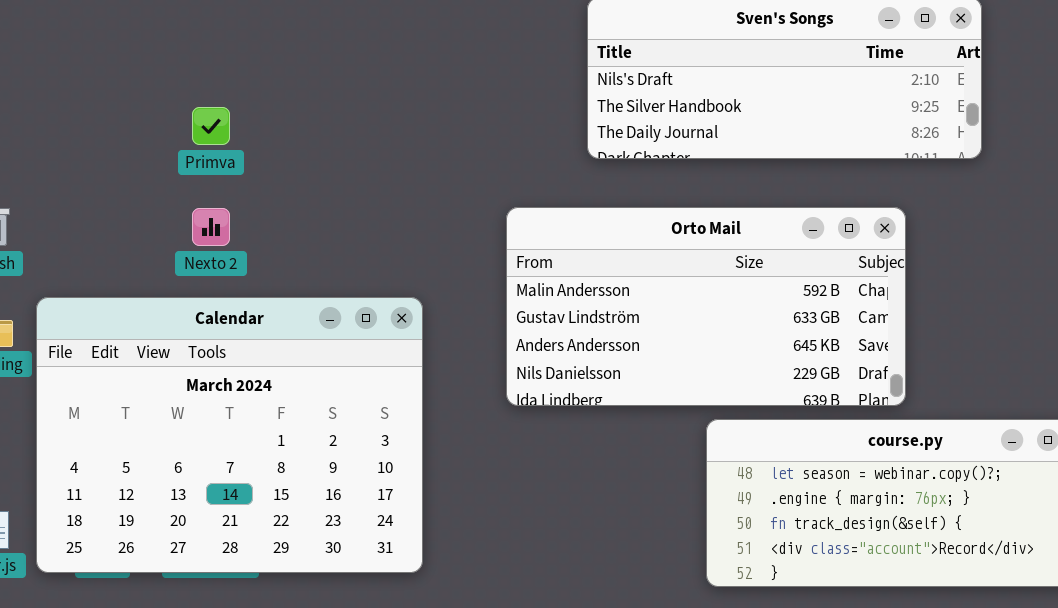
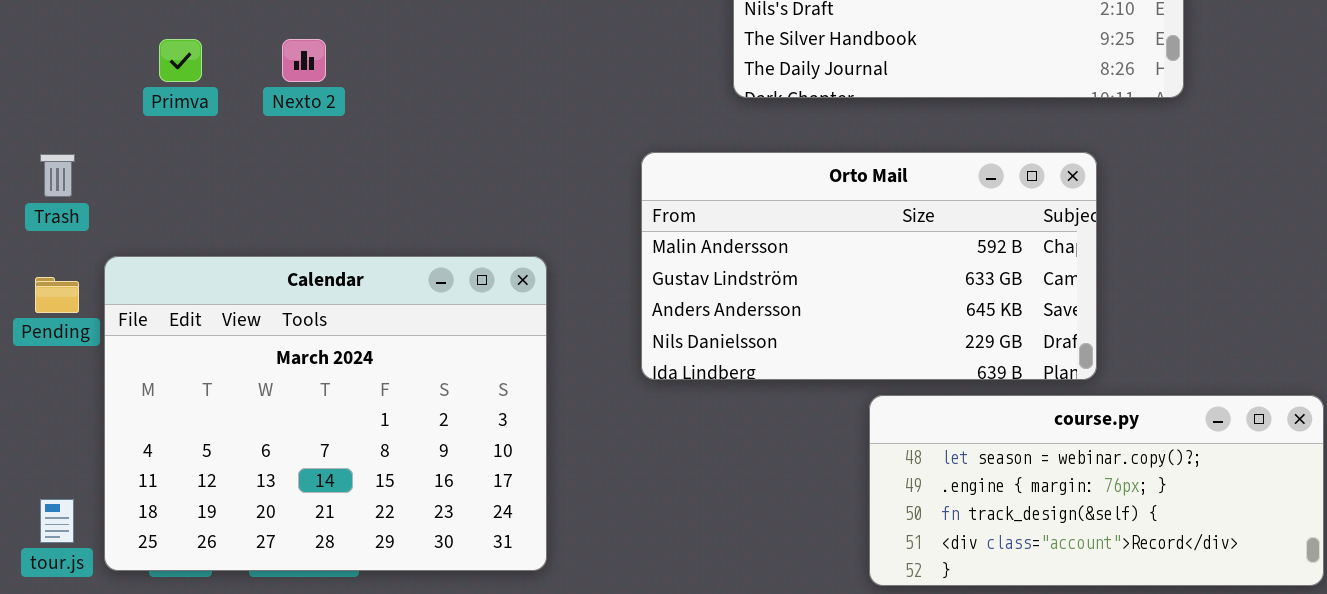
Primva: [192,107,230,145] -> [159,39,202,82], moved
Nexto 2: [192,208,230,246] -> [282,39,326,82], moved

